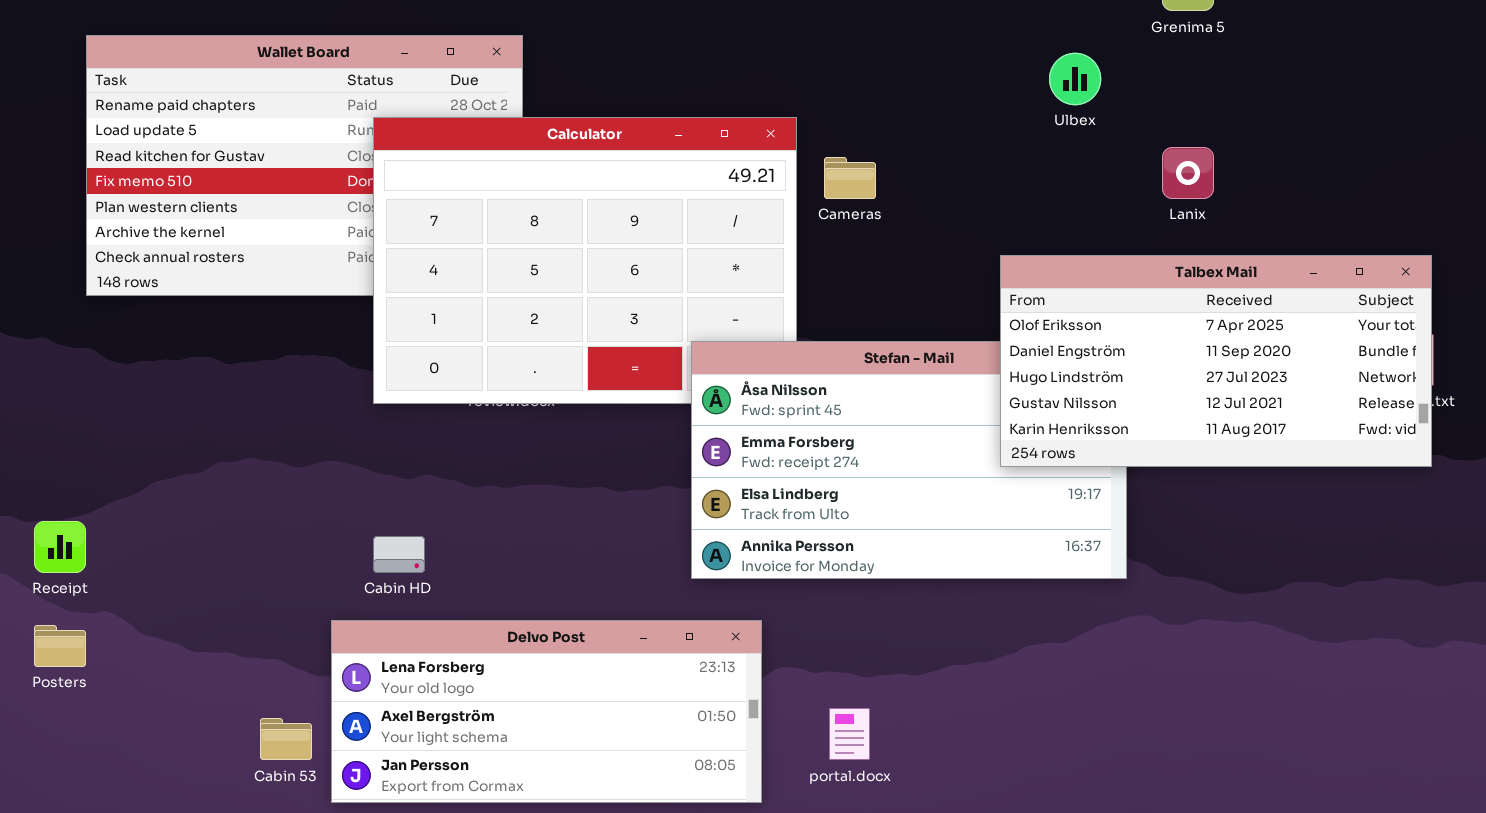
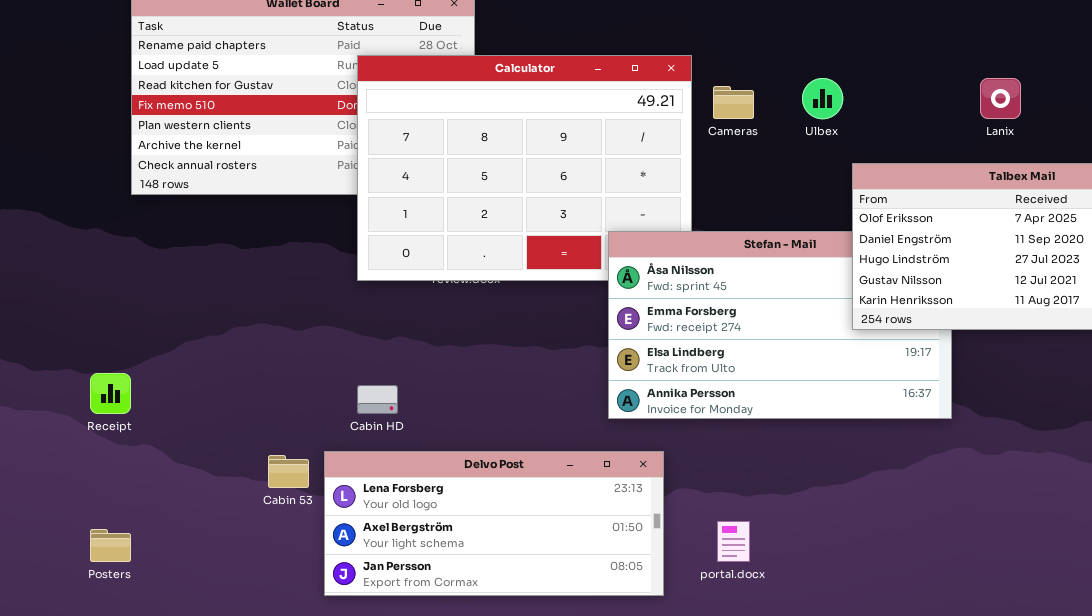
Ulbex: [1049,53,1101,105] -> [802,78,843,119], moved
Posters: [34,625,86,667] -> [90,529,131,562], moved
Cabin 53: [260,718,312,760] -> [268,455,309,488], moved

